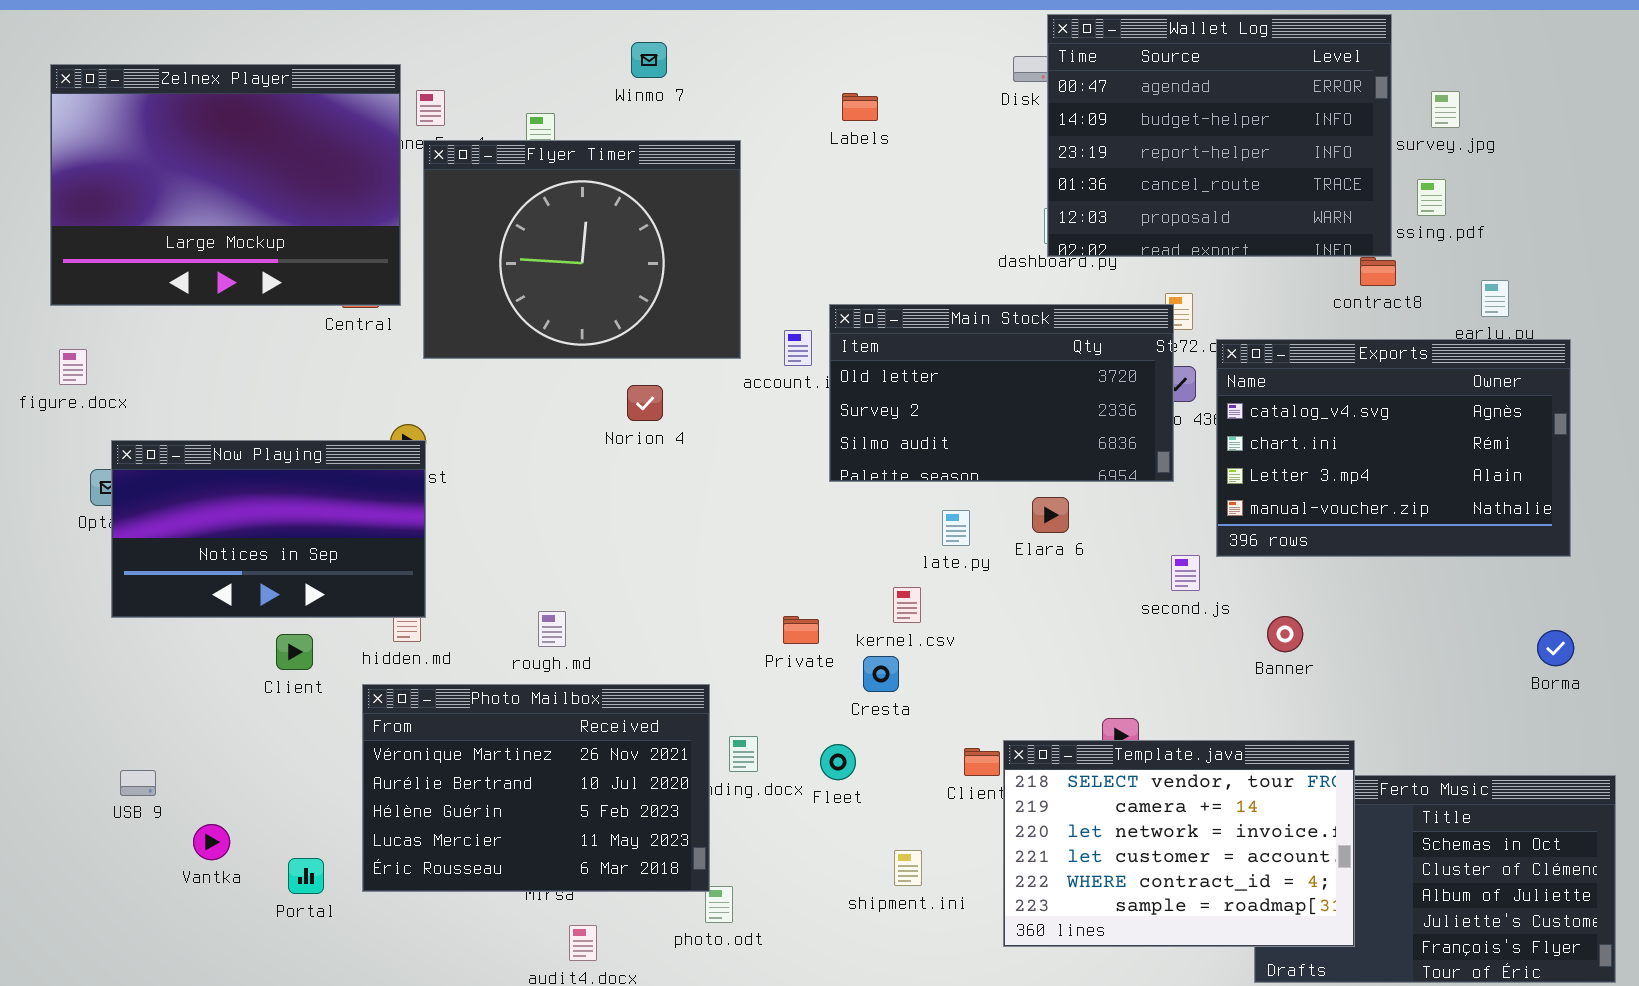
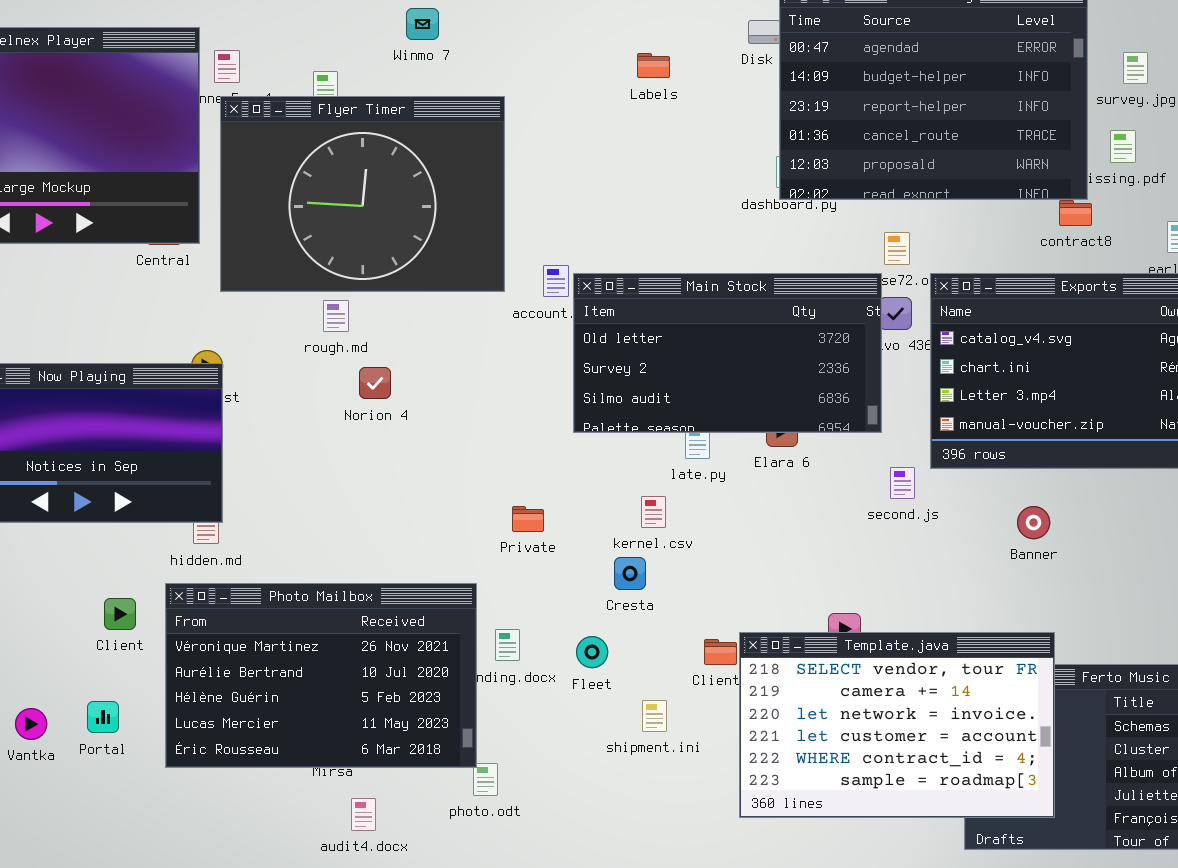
Labels: [842,93,878,121] -> [637,53,670,78], moved
Main Stock: [829,304,1174,482] -> [573,273,882,433], moved
Norion 4: [627,385,663,421] -> [359,367,391,399], moved
rough.md: [538,611,566,647] -> [323,300,349,332], moved
Private: [783,616,819,644] -> [512,506,544,532], moved
Banner: [1267,616,1303,652] -> [1017,506,1050,539], moved
Client: [276,634,313,670] -> [104,598,136,630], moved
shipment.ini: [894,850,922,886] -> [642,700,667,732], moved
Portal: [288,858,324,894] -> [87,701,119,733], moved

